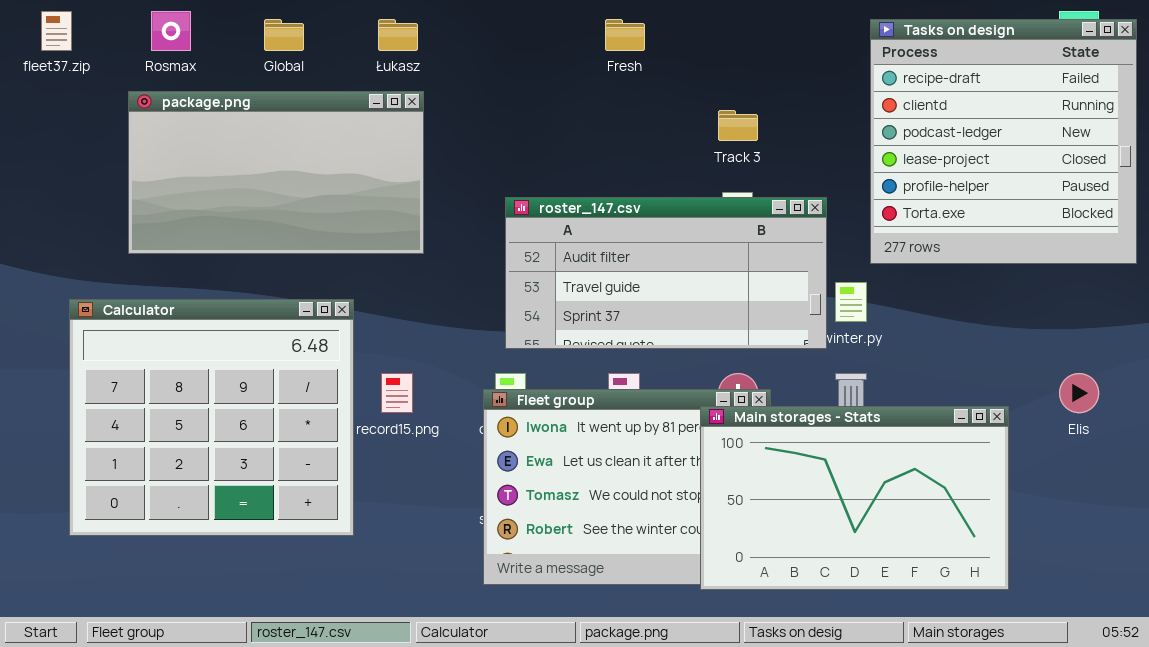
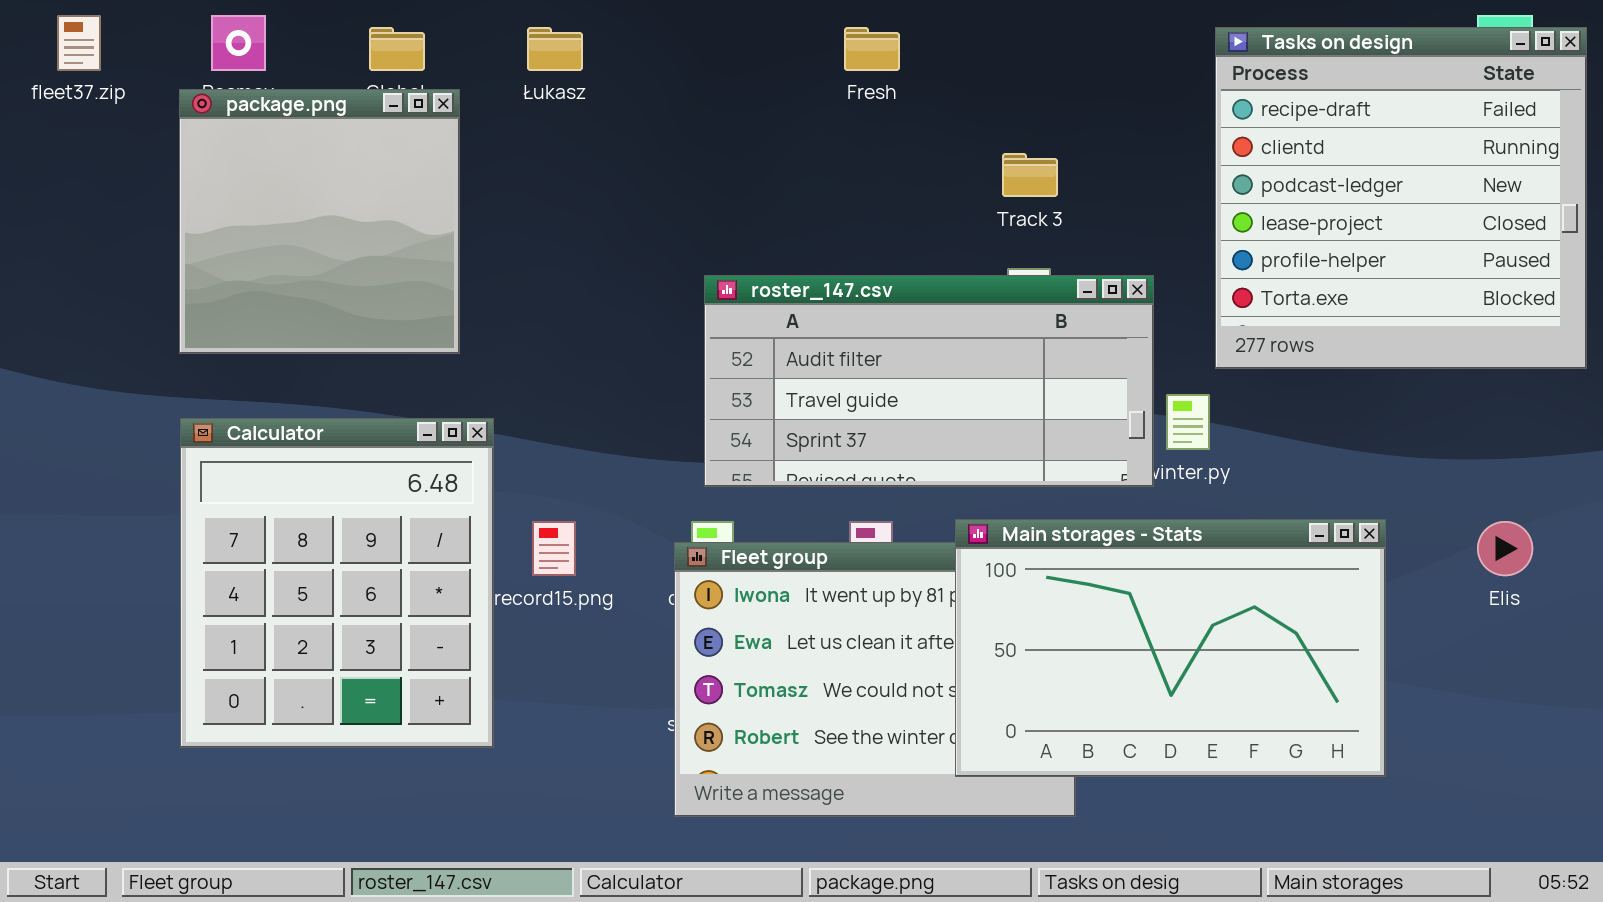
package.png: [128,91,424,254] -> [179,89,460,354], resized
Calculator: [69,299,354,536] -> [180,418,494,748], resized
Main storages - Stats: [700,406,1009,590] -> [955,519,1386,777], moved

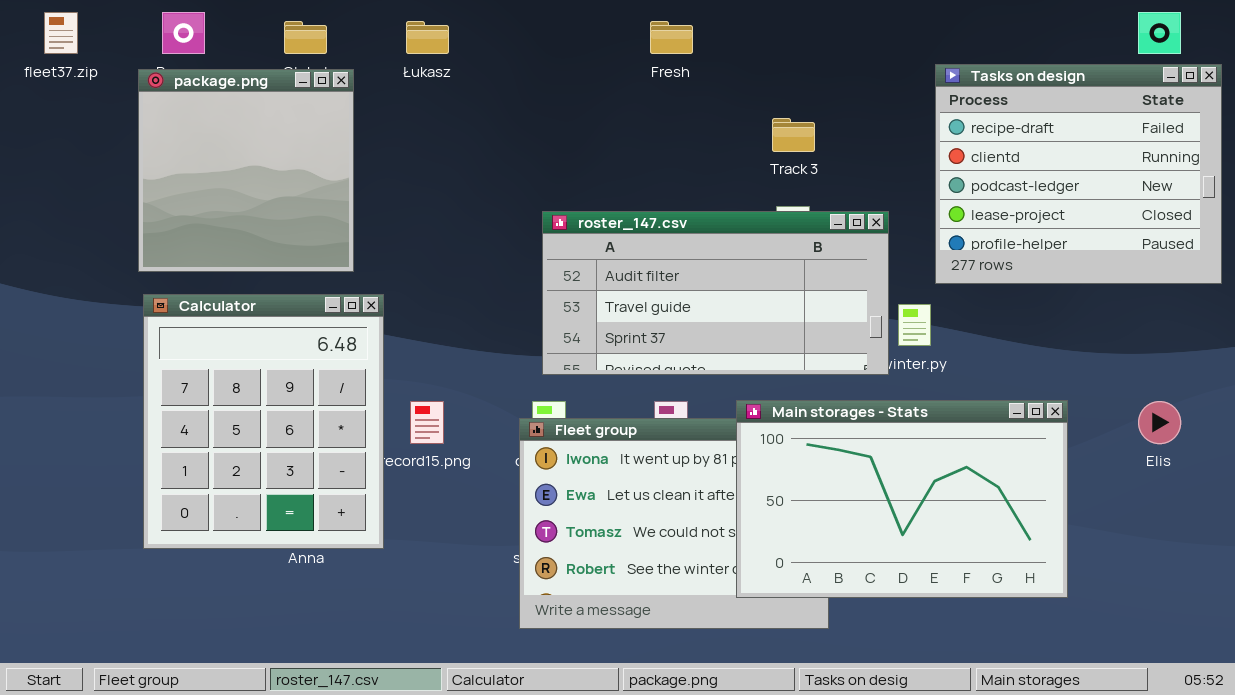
Tasks on design: [1215,27,1587,369] -> [935,64,1222,284], resized
Calculator: [180,418,494,748] -> [143,294,384,549], moved

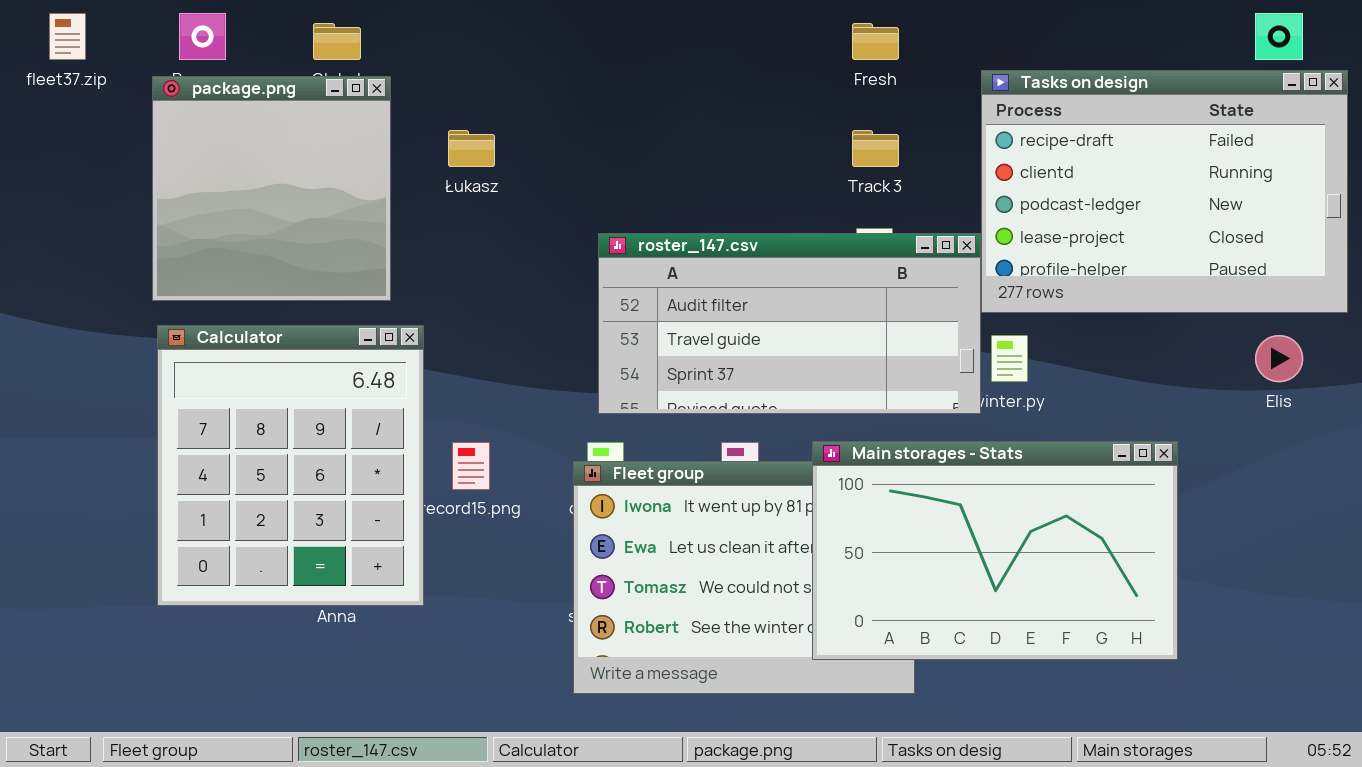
Łukasz: [406,21,449,54] -> [448,130,495,167], moved
Fresh: [650,21,693,54] -> [852,23,899,60], moved
Tasks on design: [935,64,1222,284] -> [981,70,1348,313], resized
Elis: [1138,401,1181,444] -> [1255,335,1303,382], moved

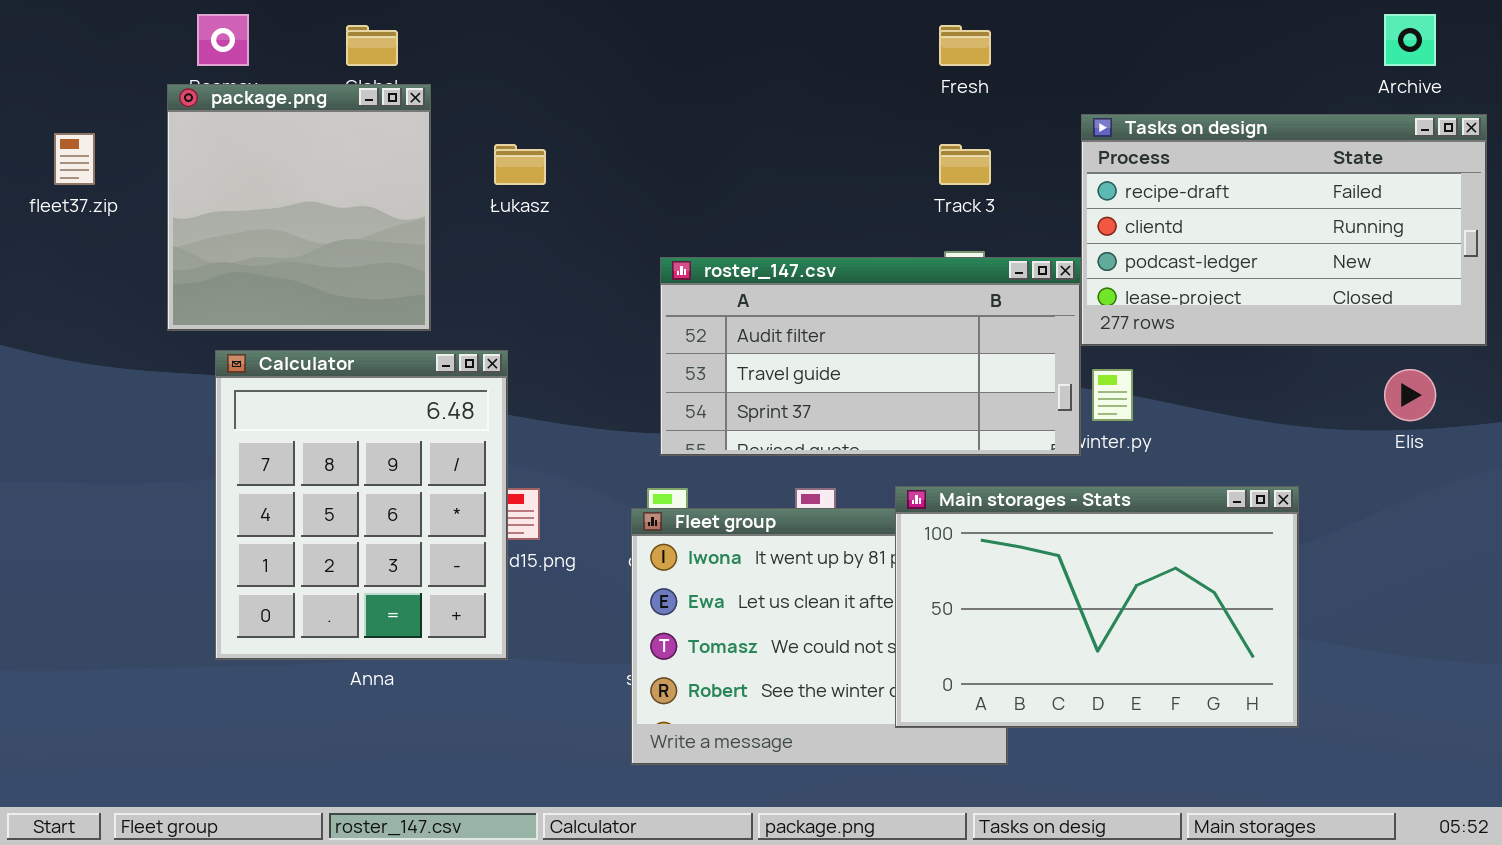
fleet37.zip: [49,13,86,60] -> [54,133,95,185], moved
Tasks on design: [981,70,1348,313] -> [1081,114,1487,346], resized
Calculator: [157,325,424,606] -> [215,350,508,660], moved

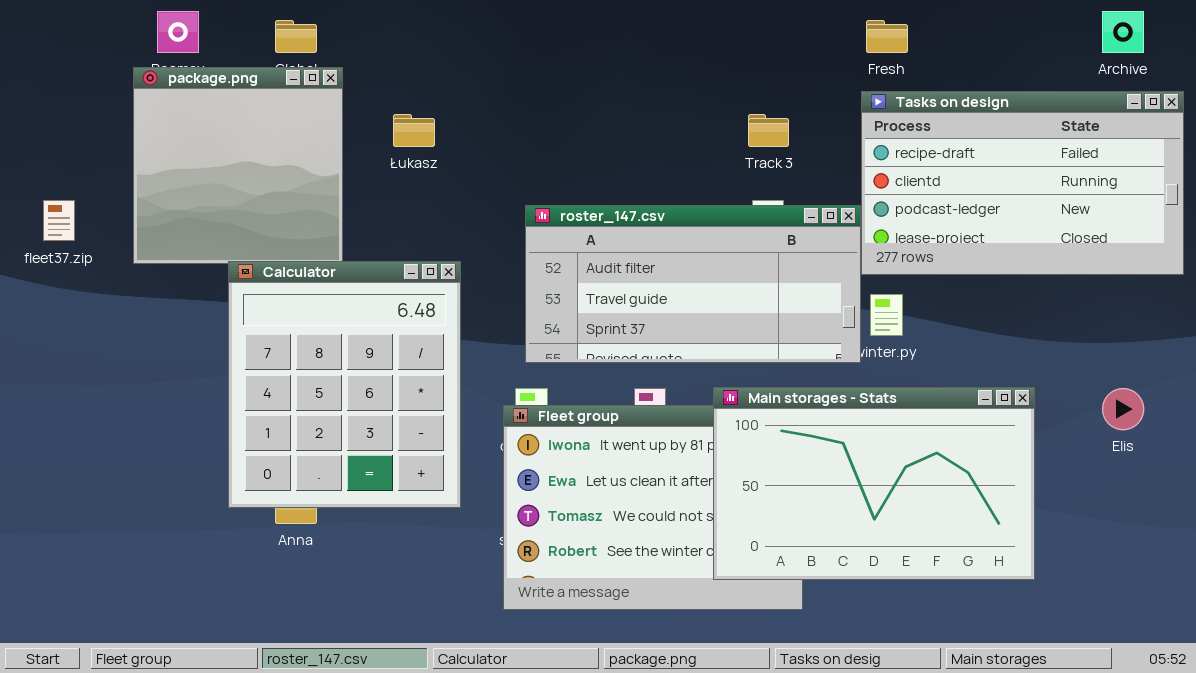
Fresh: [939,25,991,66] -> [866,20,908,53], moved
fleet37.zip: [54,133,95,185] -> [43,200,75,241], moved
Calculator: [215,350,508,660] -> [228,261,461,508], moved
Elis: [1384,369,1436,421] -> [1102,388,1144,430], moved

